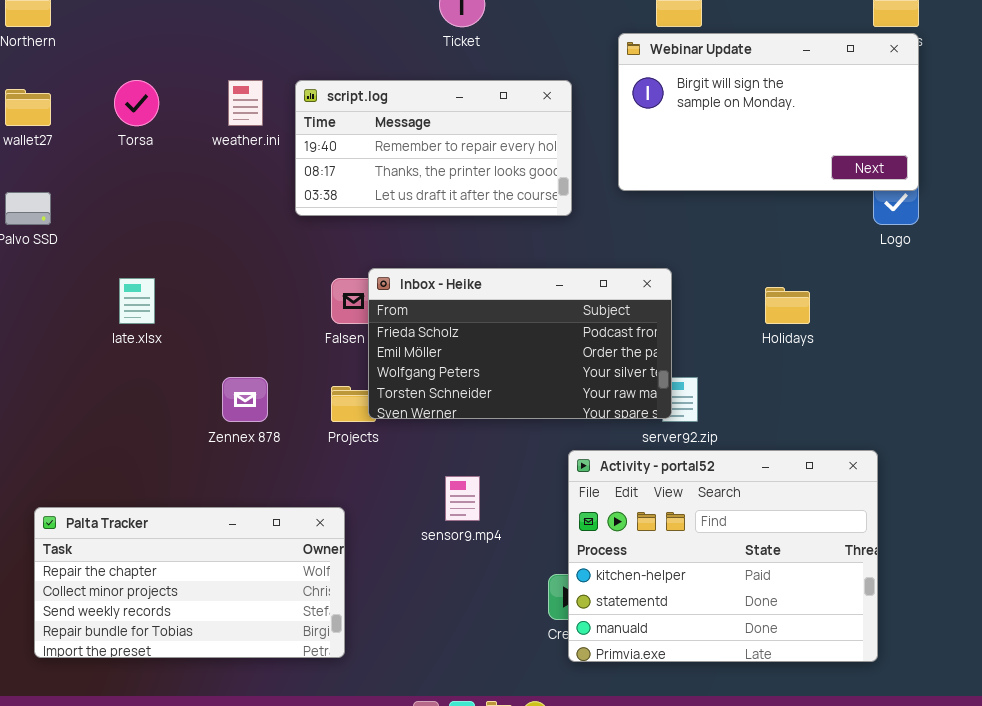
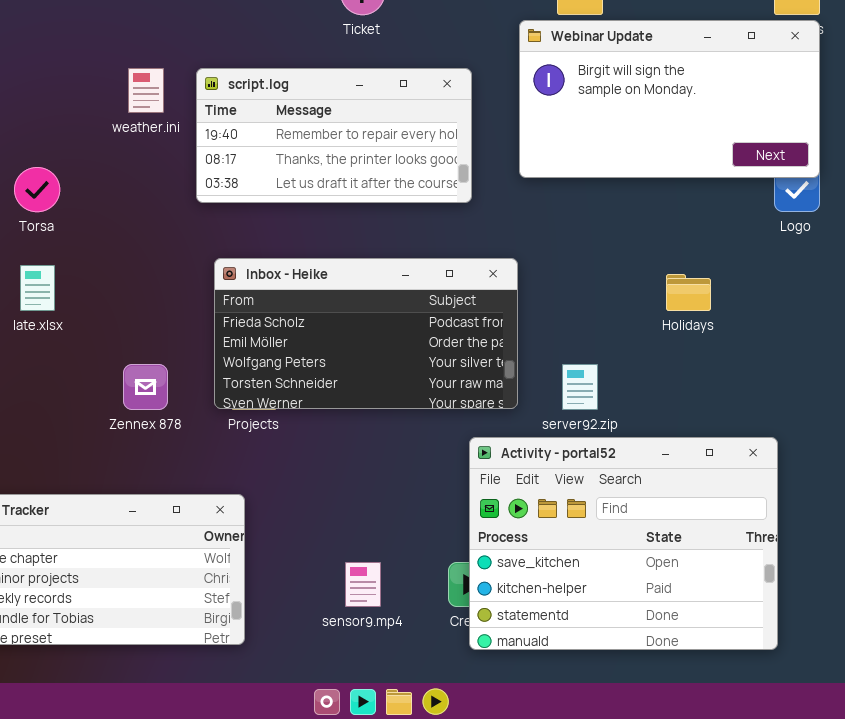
Torsa: [114,80,159,126] -> [14,167,60,212], moved
Inbox - Heike: [368,268,672,419] -> [214,258,518,409], moved
Activity - portal52: [568,450,878,662] -> [469,437,778,650], scrolled up 1 row
sensor9.mp4: [445,476,480,521] -> [345,562,381,607], moved

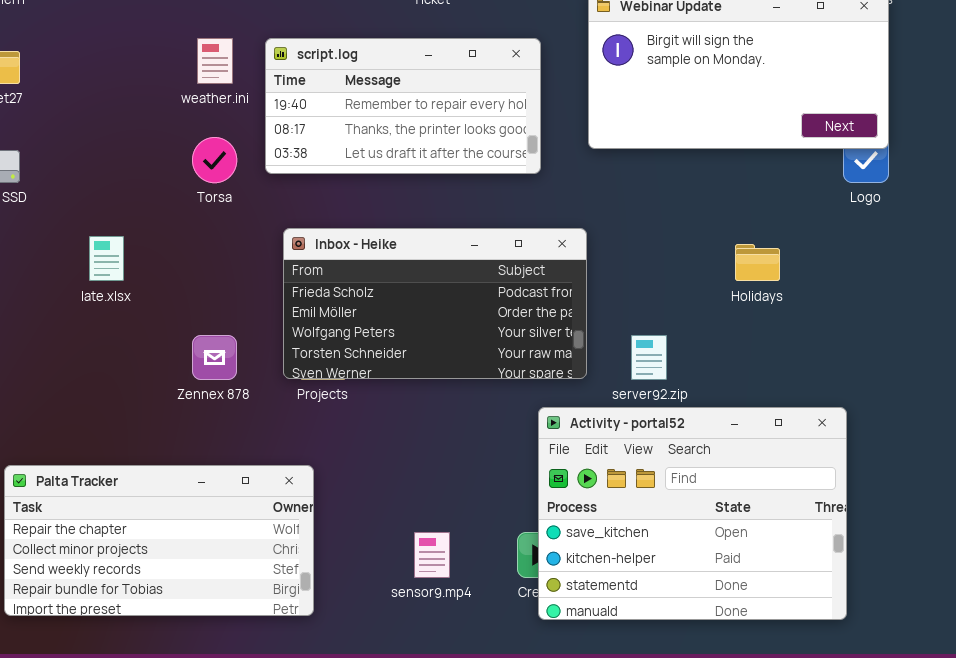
Torsa: [14,167,60,212] -> [192,137,237,183], moved

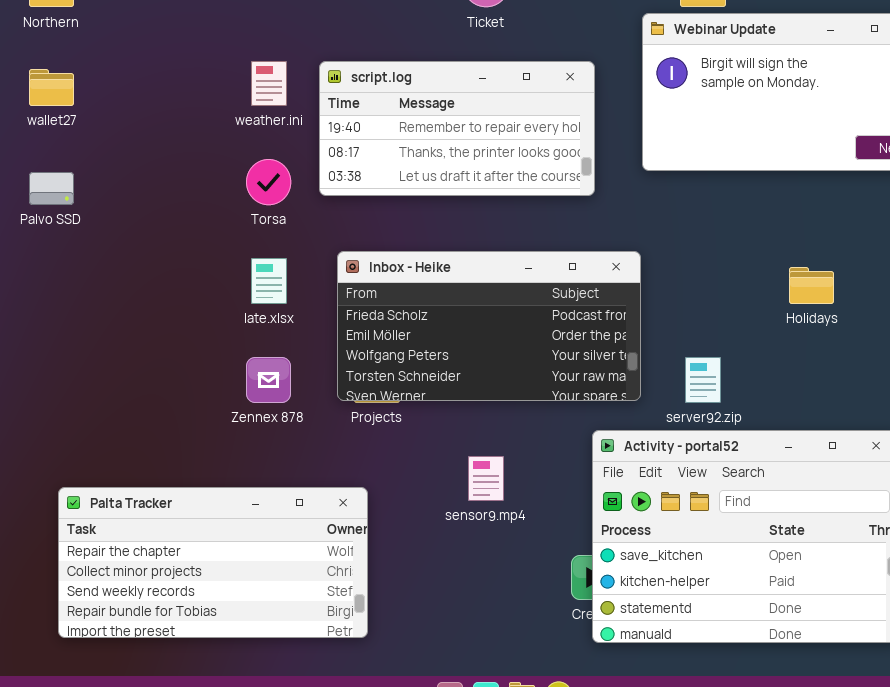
late.xlsx: [89,236,124,281] -> [251,258,287,304], moved
sensor9.mp4: [414,532,450,578] -> [468,456,504,501], moved

